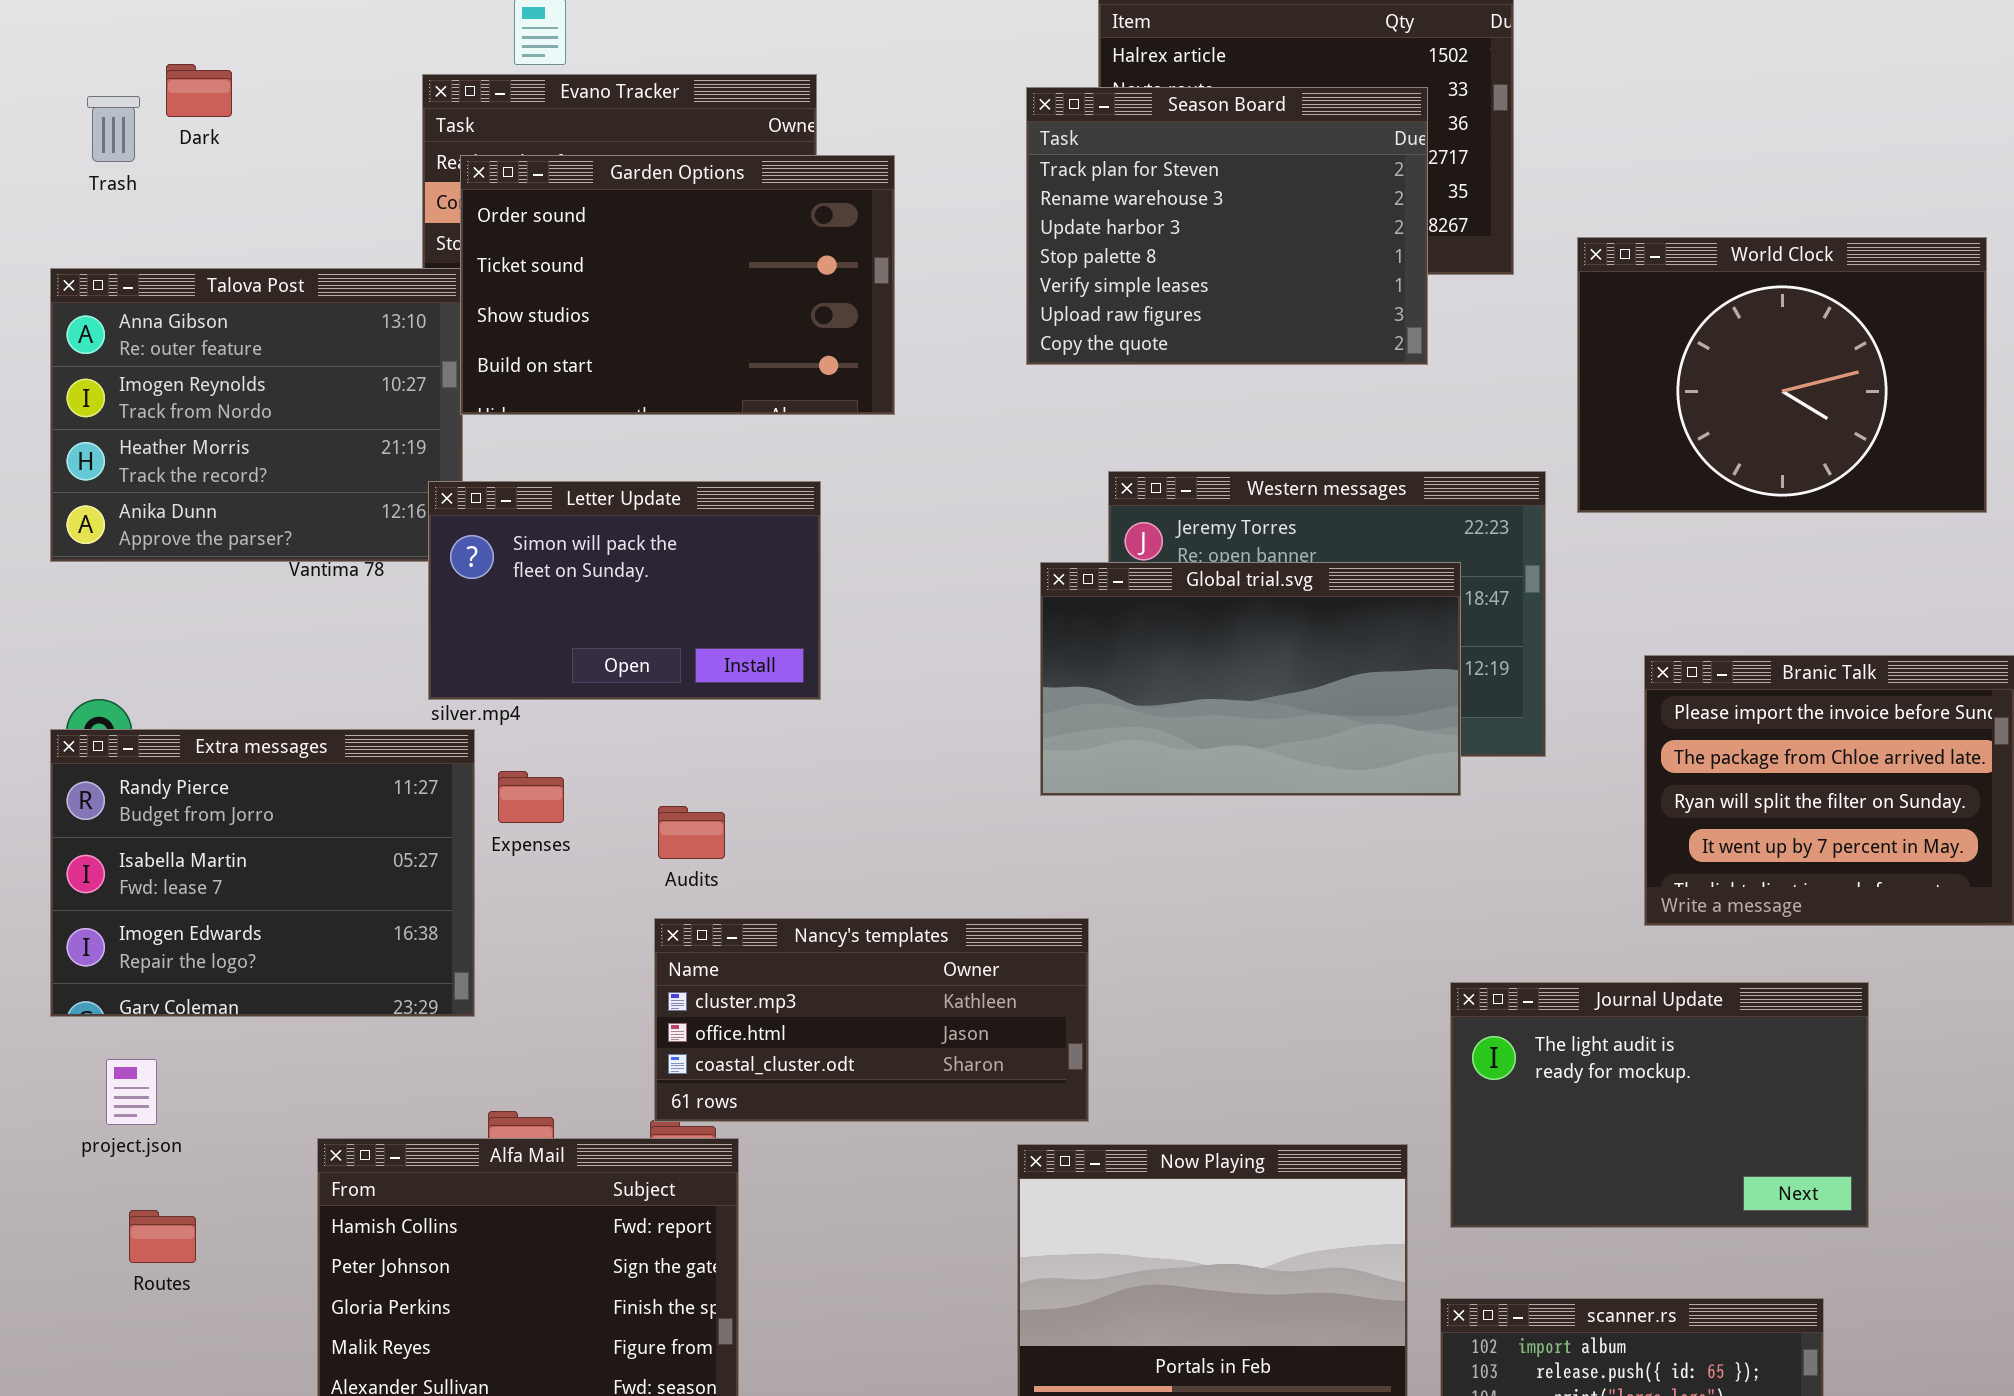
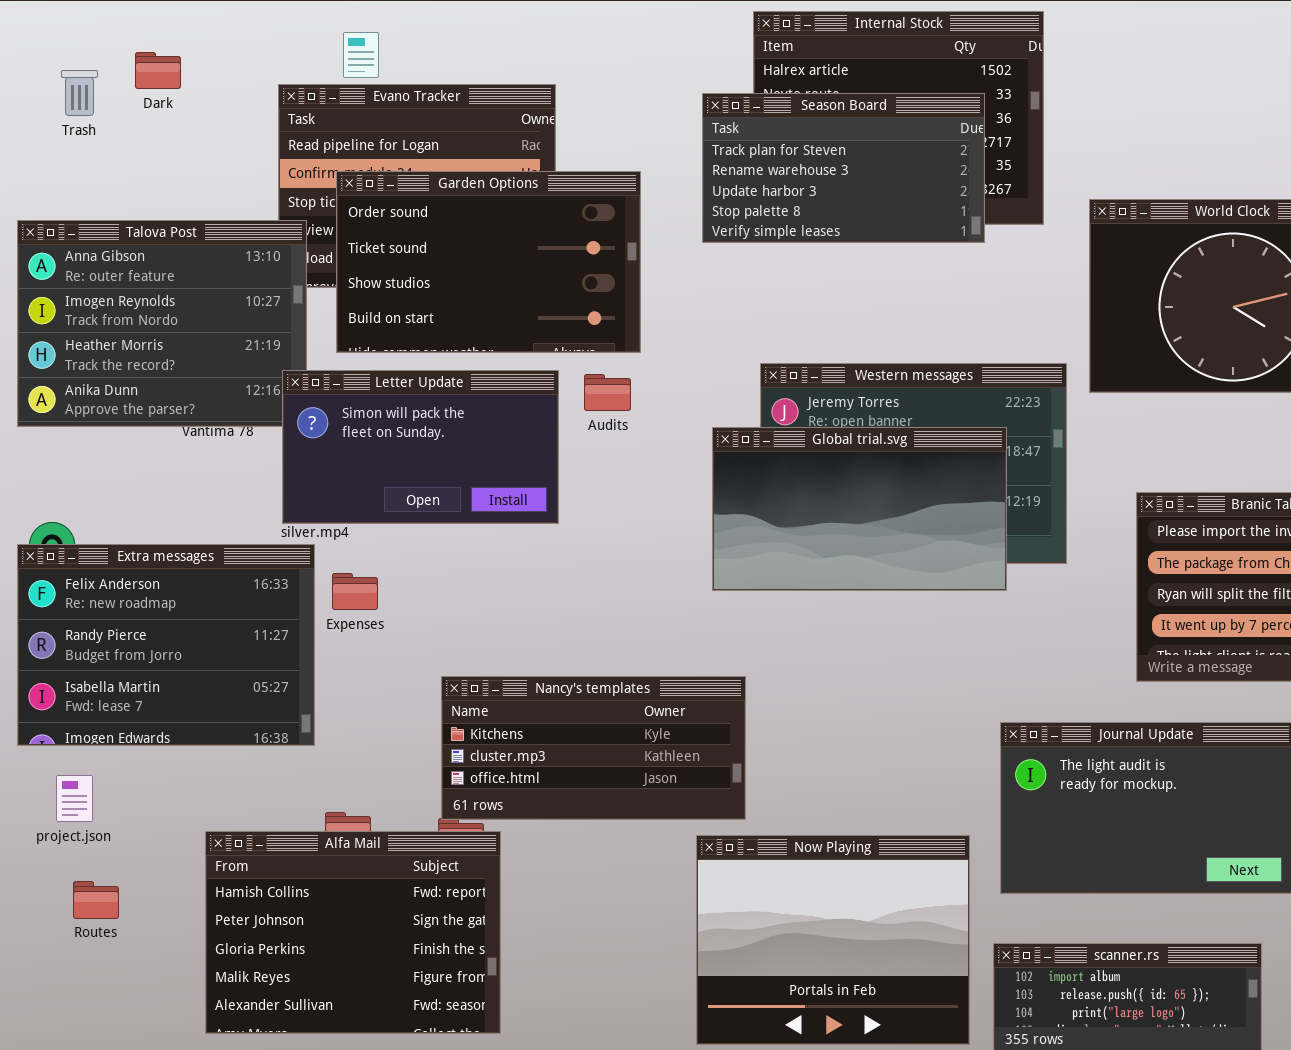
Dark: [166,64,232,117] -> [135,52,181,89], moved
Season Board: [1026,87,1428,365] -> [702,93,985,243], resized
Trash: [87,96,140,162] -> [61,70,98,116], moved
Garden Options: [460,155,895,415] -> [336,171,641,353], moved
Extra messages: [50,729,475,1017] -> [17,544,315,746], scrolled up 1 row
Audits: [658,806,725,859] -> [584,374,631,411], moved
Nancy's templates: [654,918,1089,1122] -> [441,676,746,820], scrolled up 1 row

